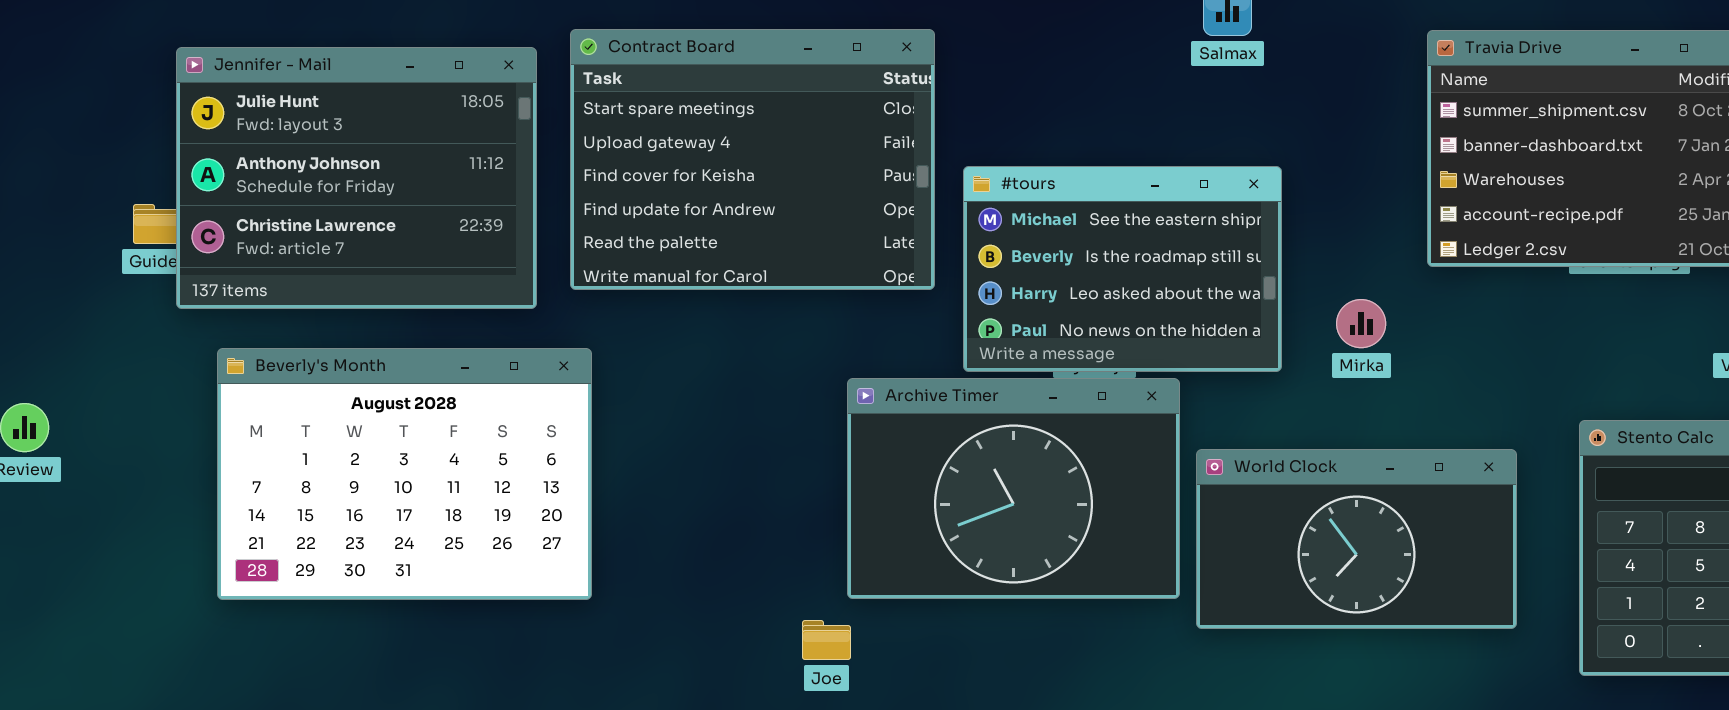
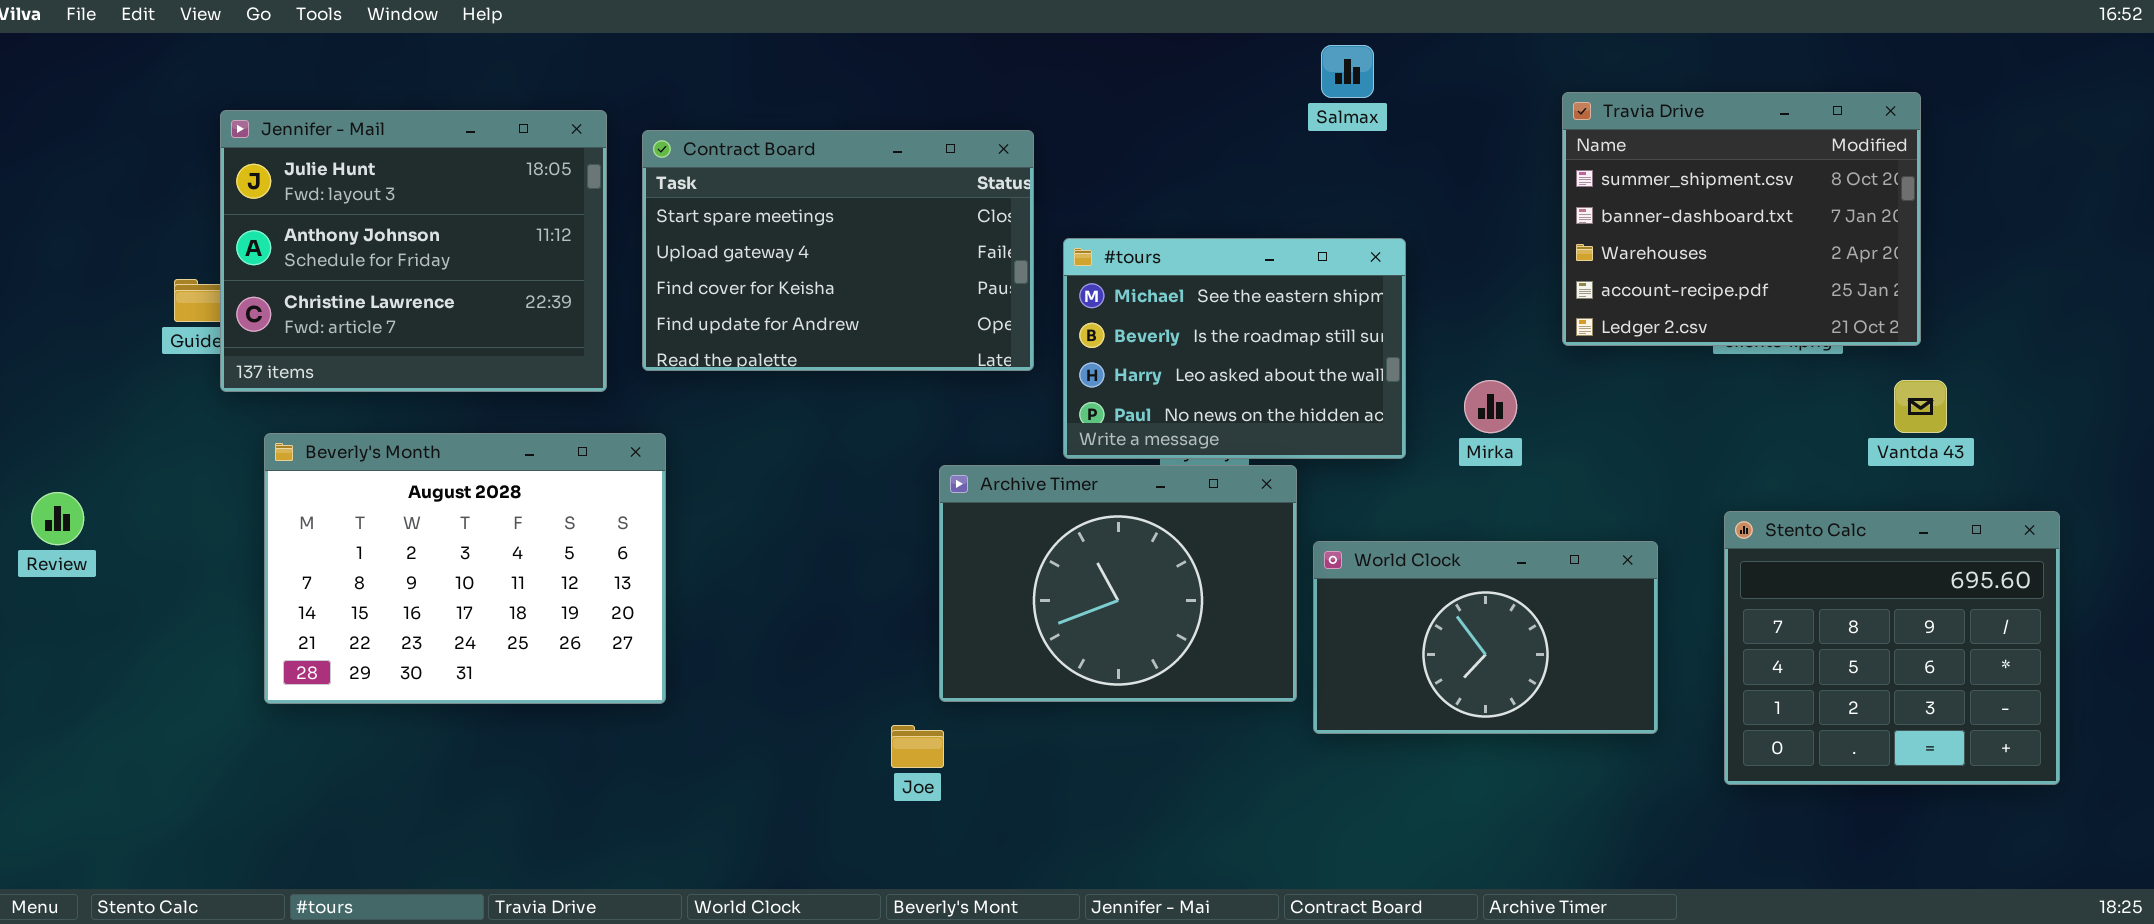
Contract Board: [570,29,935,290] -> [642,130,1034,371], resized

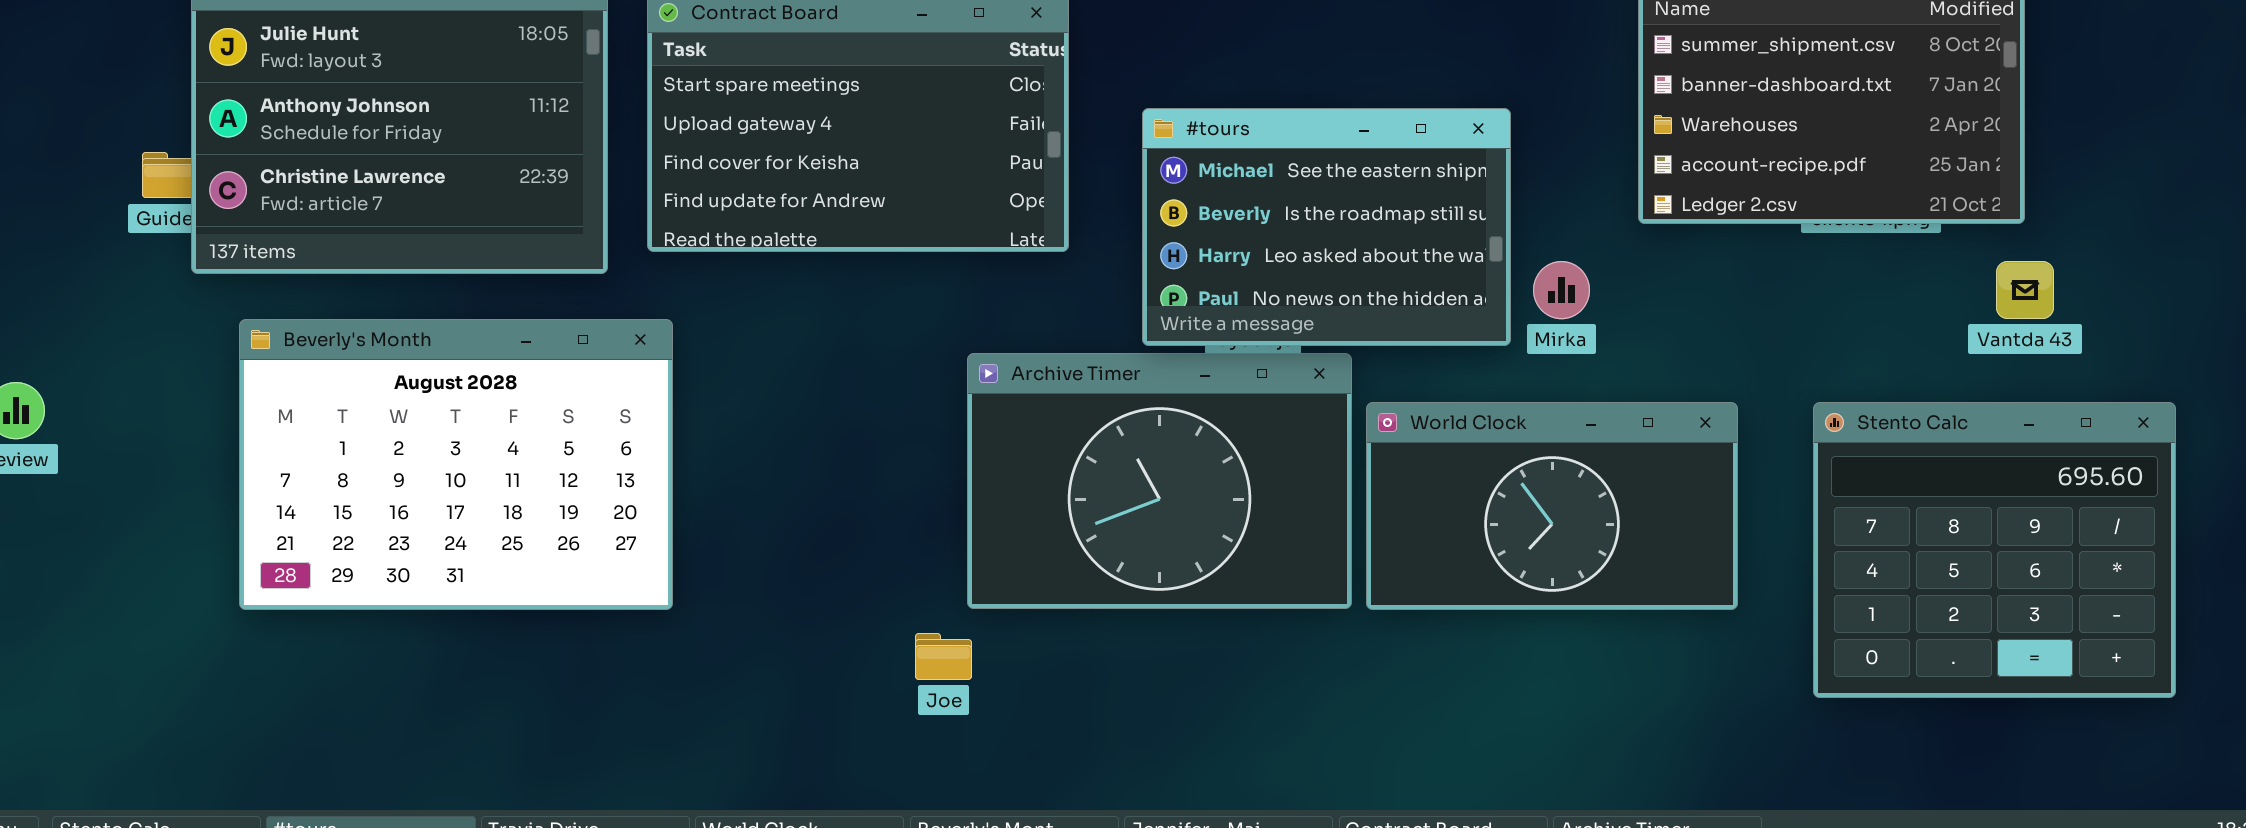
#tours: [1063,238,1406,459] -> [1142,108,1511,346], moved
World Clock: [1313,541,1658,734] -> [1366,402,1738,610], moved

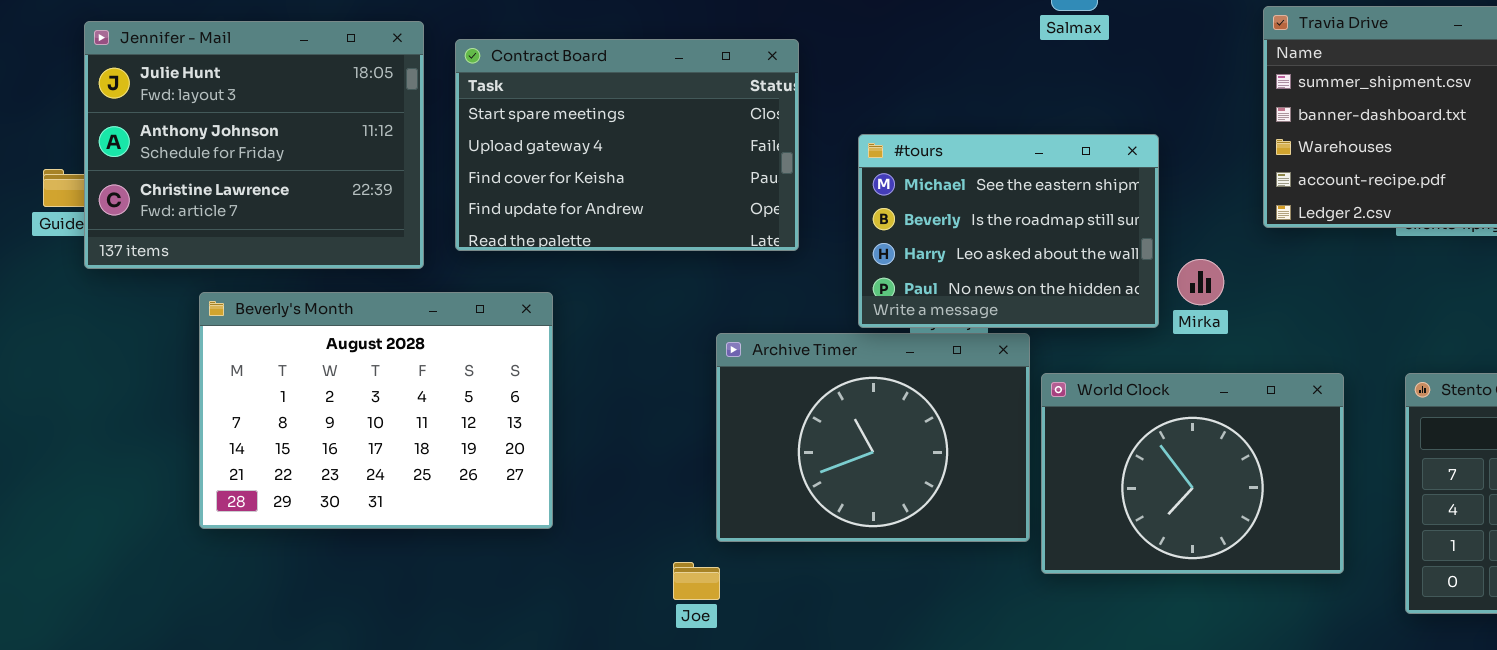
Beverly's Month: [239,319,673,610] -> [199,292,553,529], moved
World Clock: [1366,402,1738,610] -> [1041,373,1344,574], resized

